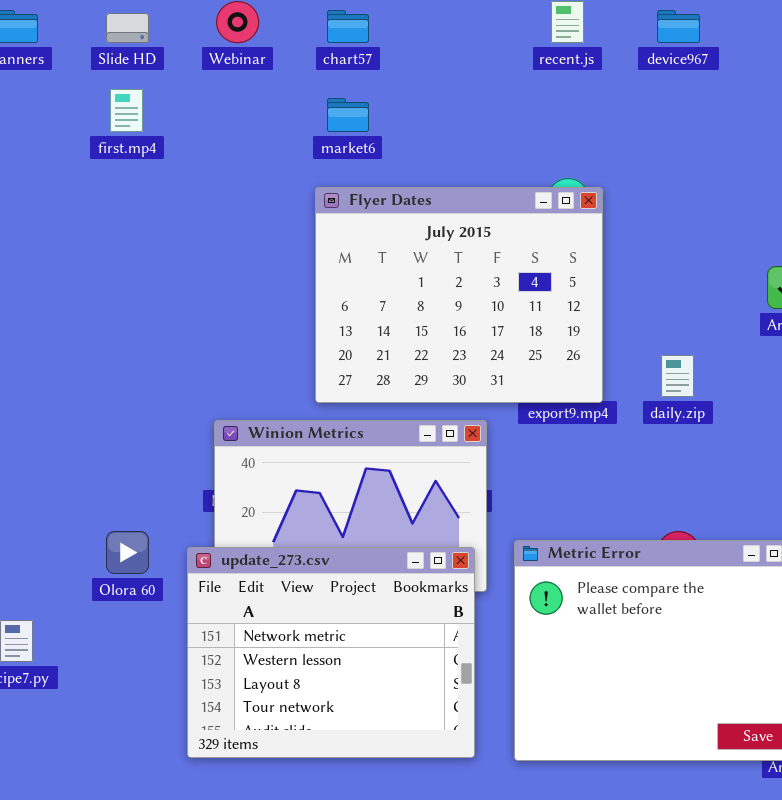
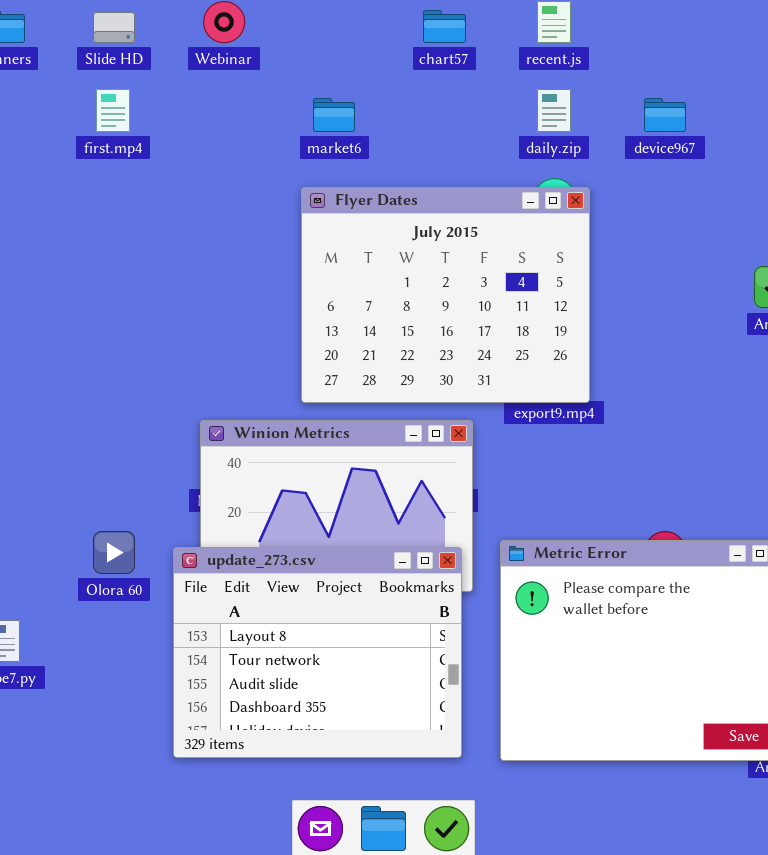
chart57: [327,10,369,43] -> [423,10,466,43], moved
device967: [657,10,700,43] -> [644,98,686,132], moved
daily.zip: [661,355,694,397] -> [537,89,571,132], moved
update_273.csv: [187,547,475,758] -> [173,547,462,758], scrolled down 2 rows

